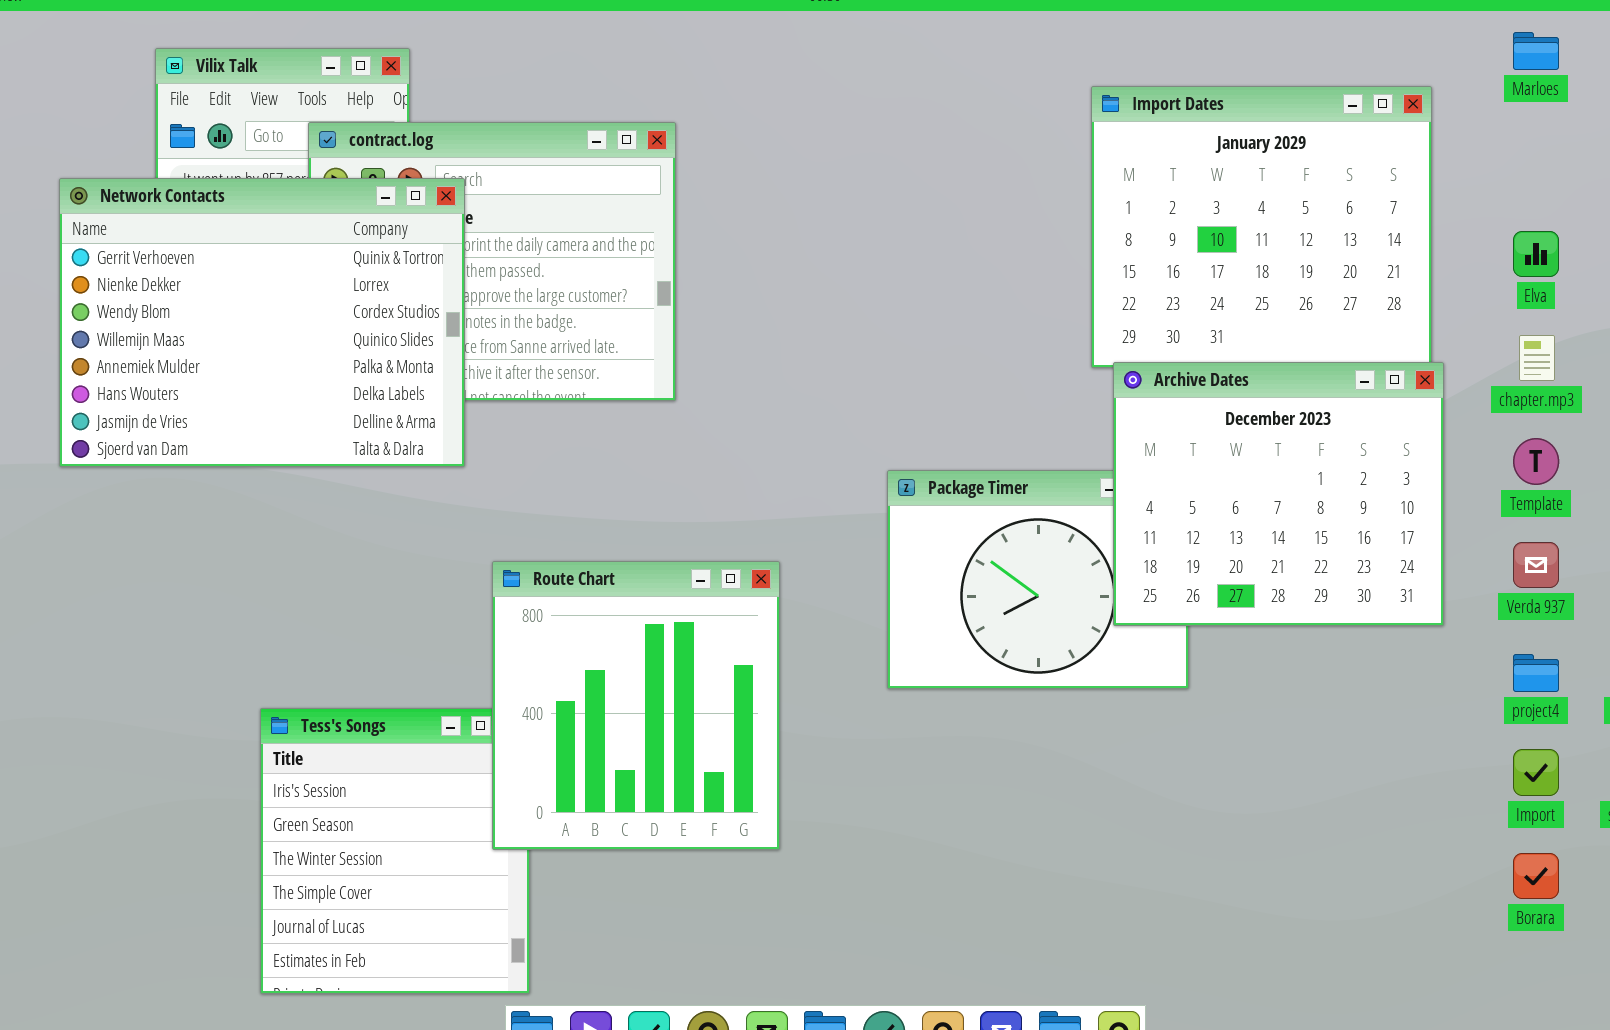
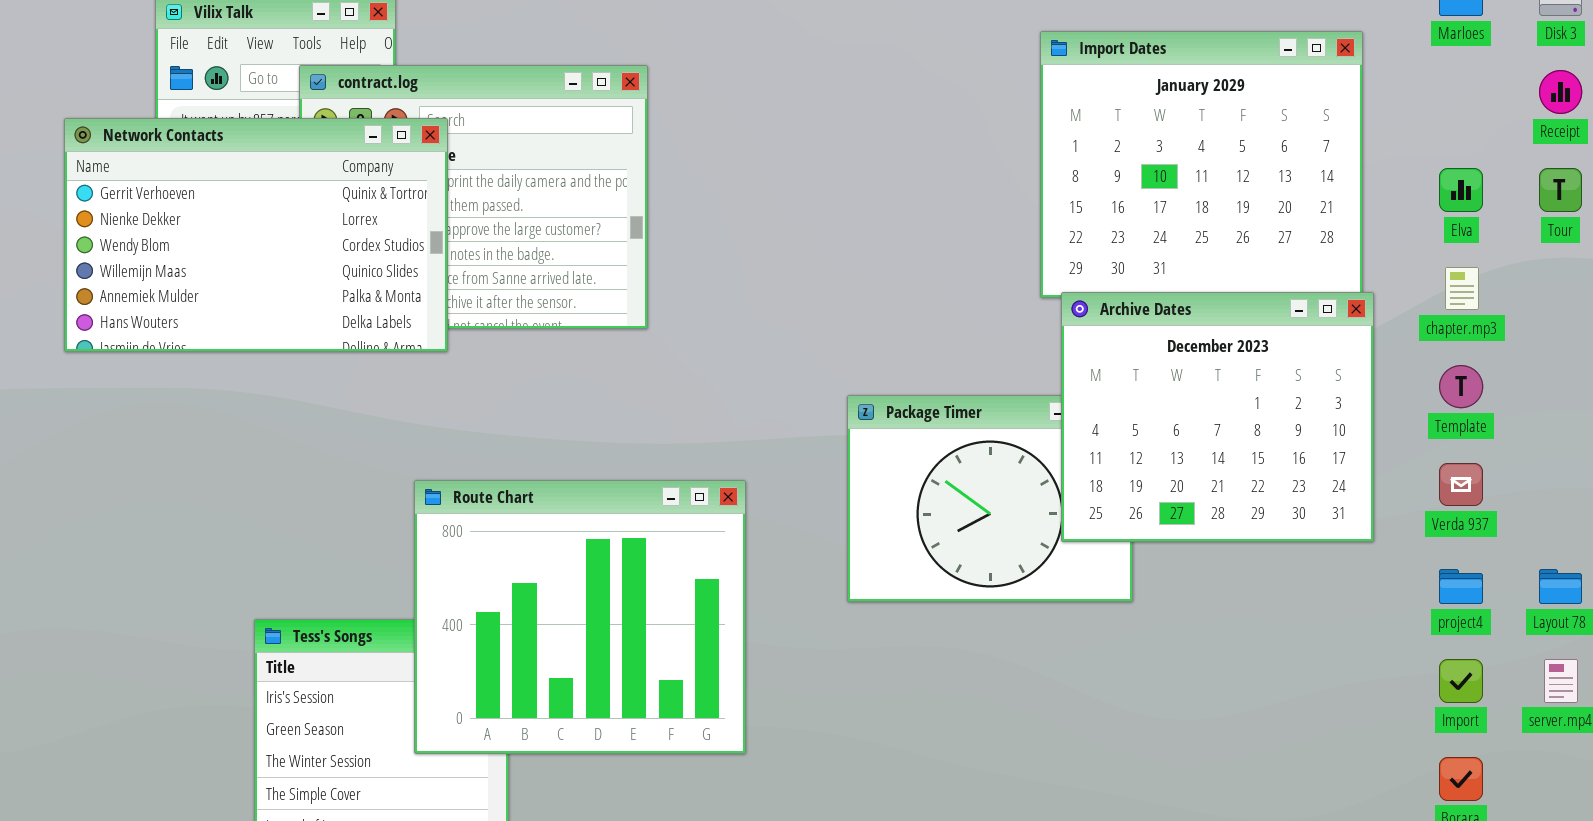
Network Contacts: [59,178,465,467] -> [64,118,448,352], resized
Route Chart: [492,561,780,850] -> [414,480,746,754], resized

